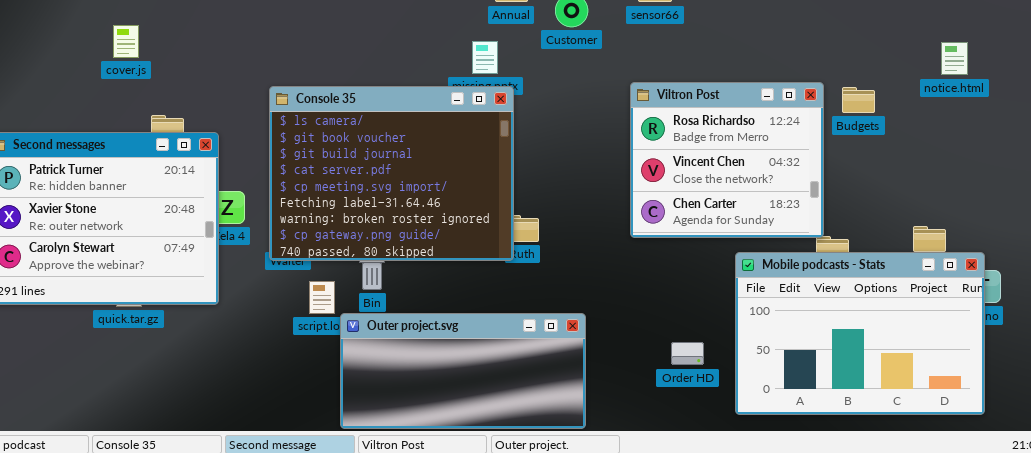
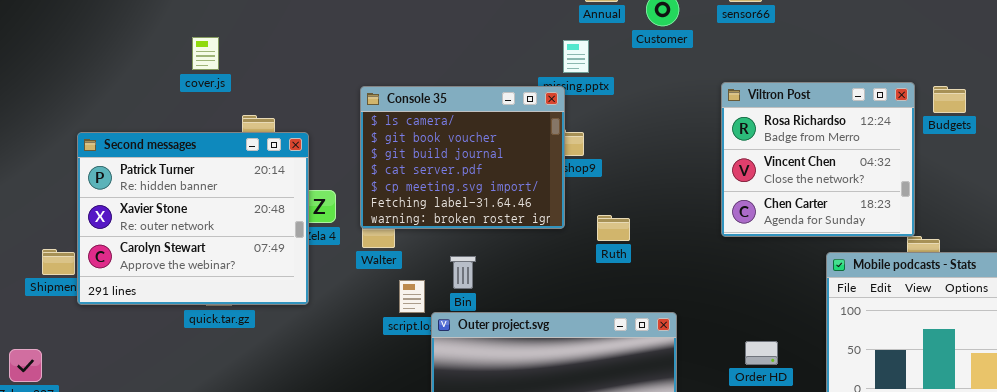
cover.js: [113,25,139,58] -> [192,37,219,70], moved
Console 35: [269,86,514,261] -> [360,86,565,229], resized
Order HD: [671,342,704,365] -> [745,341,778,365], moved

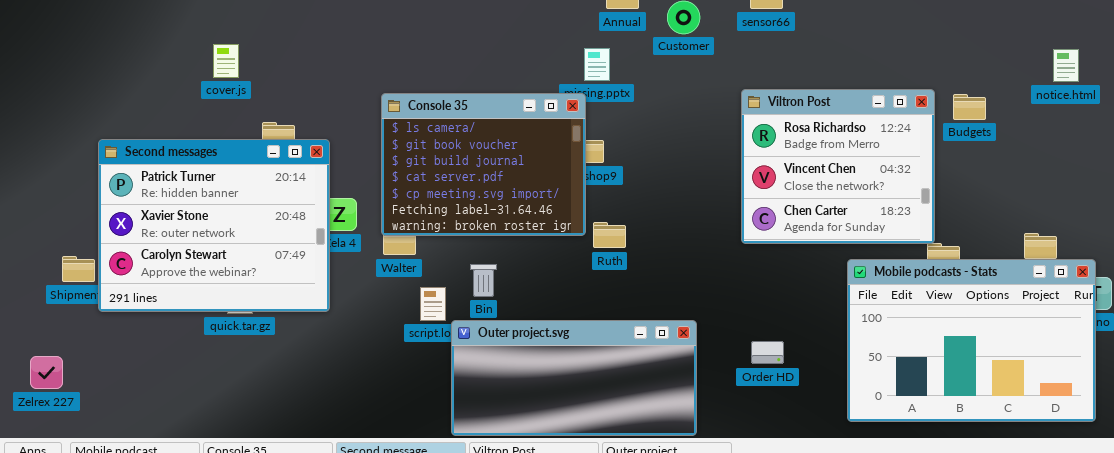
Ruth: [597,215,630,241] -> [593,222,626,248], moved
Order HD: [745,341,778,365] -> [751,341,784,364], moved

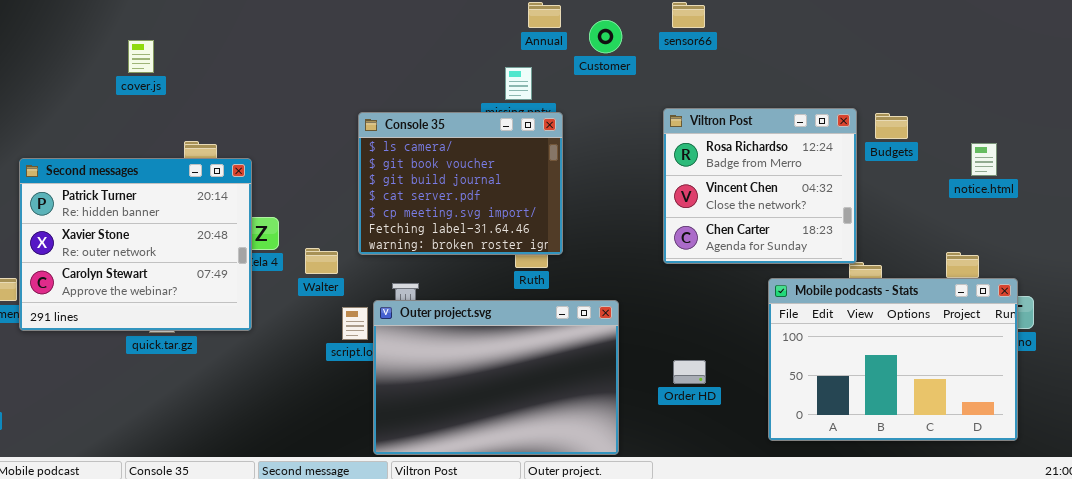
cover.js: [213,44,239,78] -> [128,40,154,73], moved
notice.html: [1053,49,1079,82] -> [971,143,997,176], moved
Console 35: [381,93,586,236] -> [358,112,563,255], moved
Outer project.svg: [451,320,697,436] -> [373,300,619,455], resized

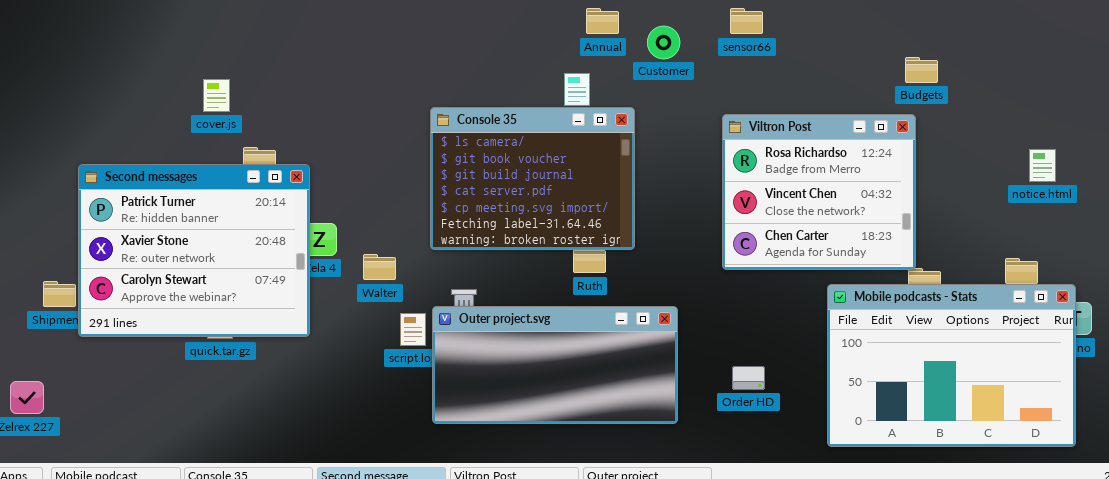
cover.js: [128,40,154,73] -> [203,79,230,112], moved
Console 35: [358,112,563,255] -> [430,107,635,250], moved
Budgets: [875,113,908,139] -> [905,57,938,83], moved
Outer project.svg: [373,300,619,455] -> [432,306,678,424], resized

